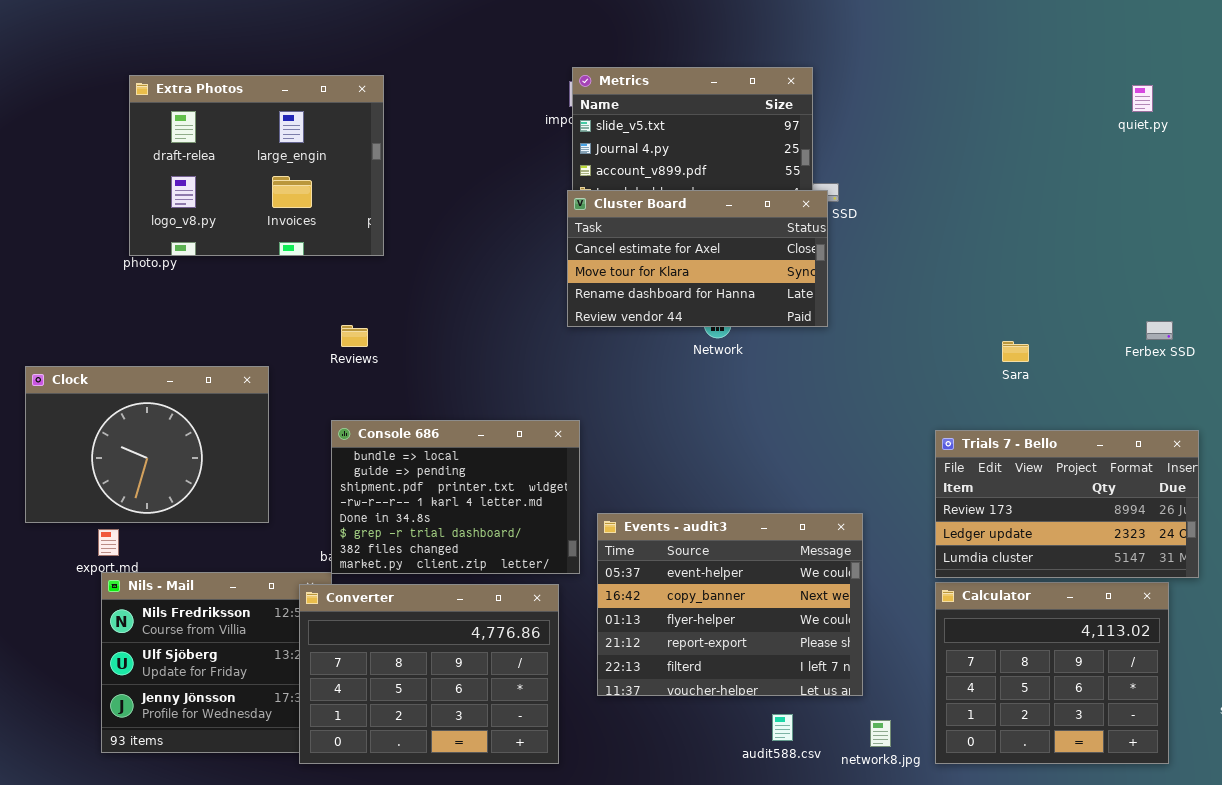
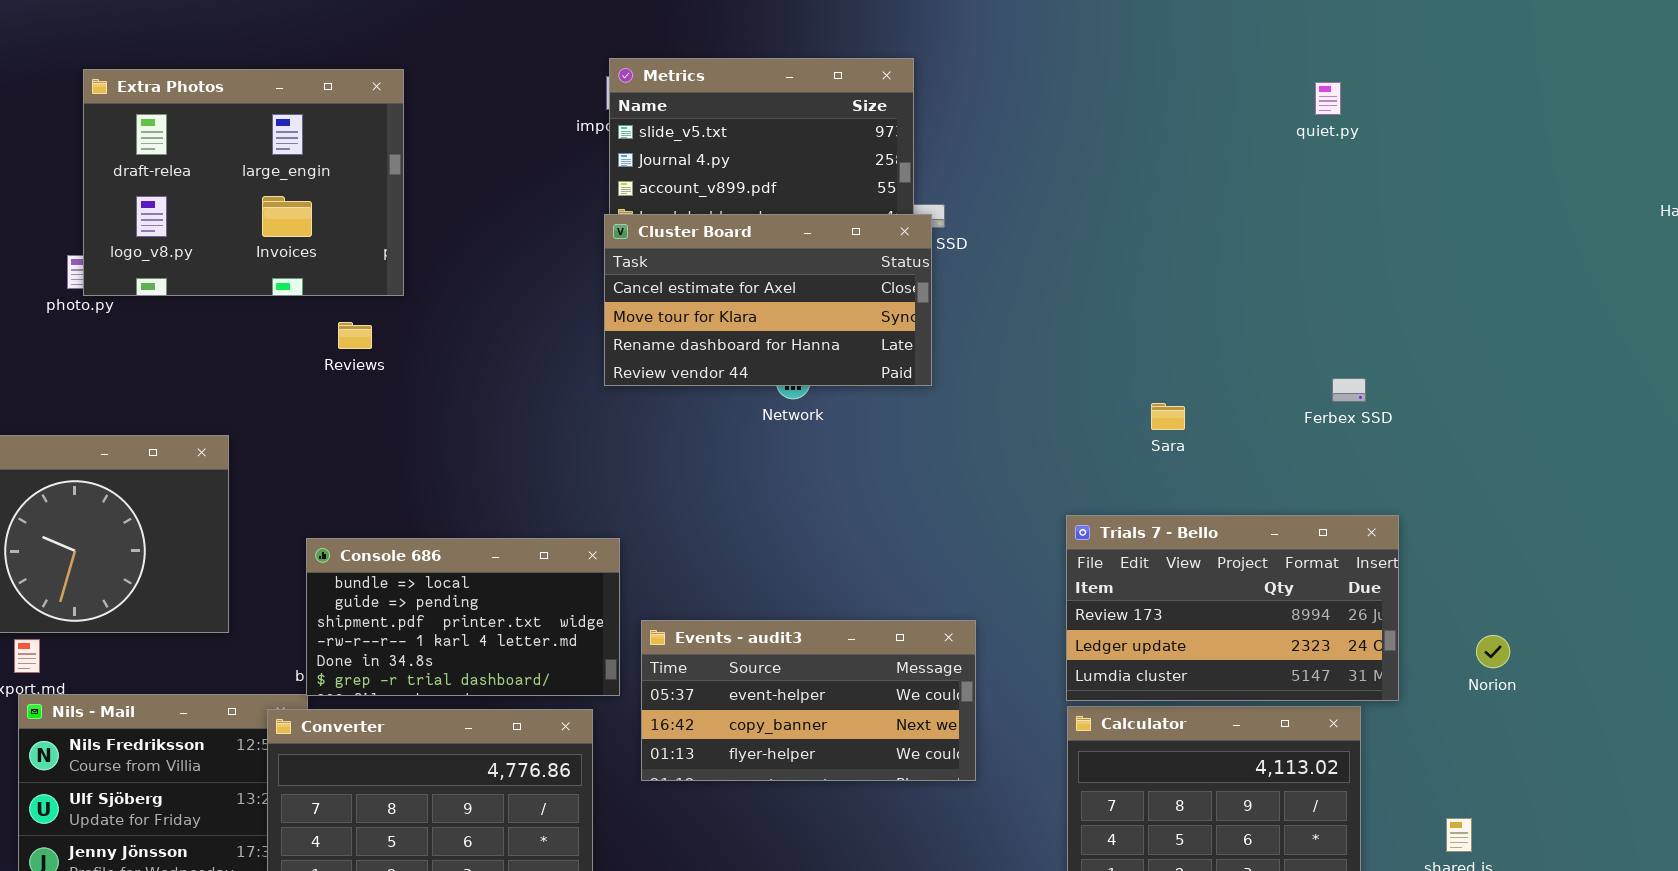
Extra Photos: [129,75,384,256] -> [83,69,404,296], moved
Reviews: [341,325,368,347] -> [338,322,372,349], moved
Console 686: [331,420,580,574] -> [306,538,620,696], resized
Events - audit3: [597,513,863,696] -> [641,620,976,781], resized

